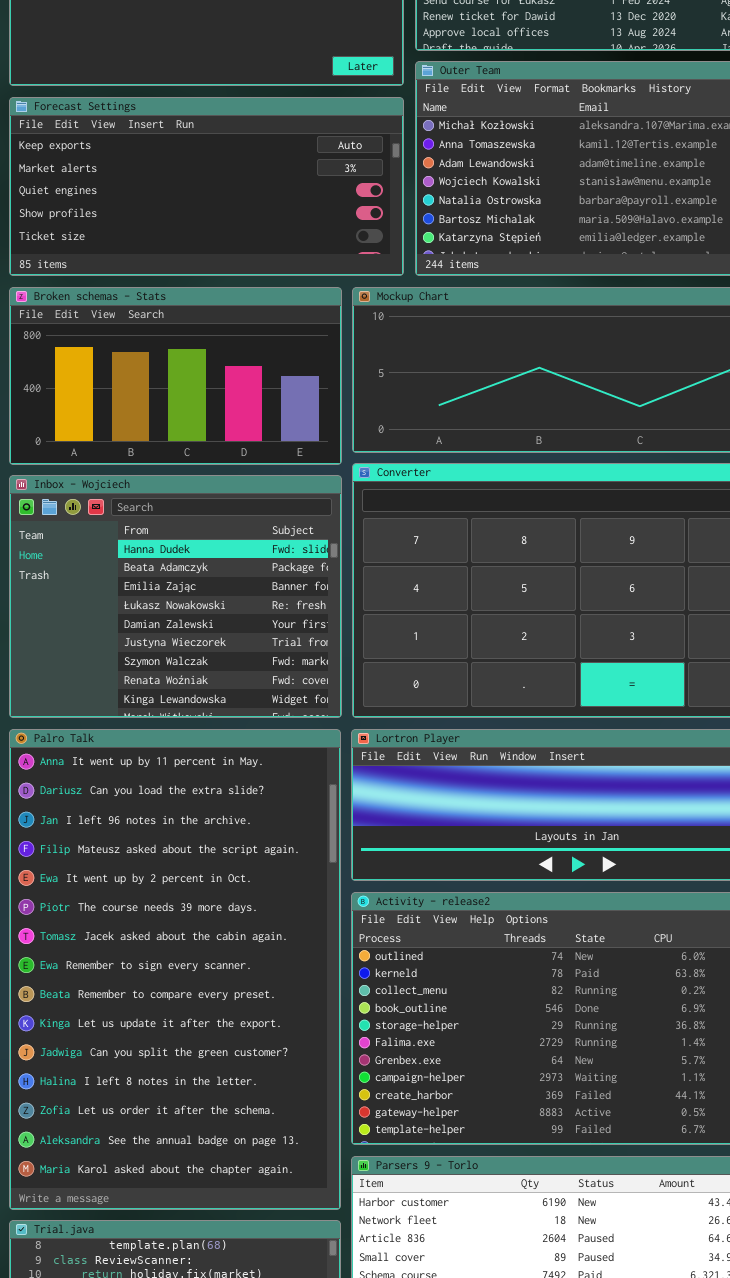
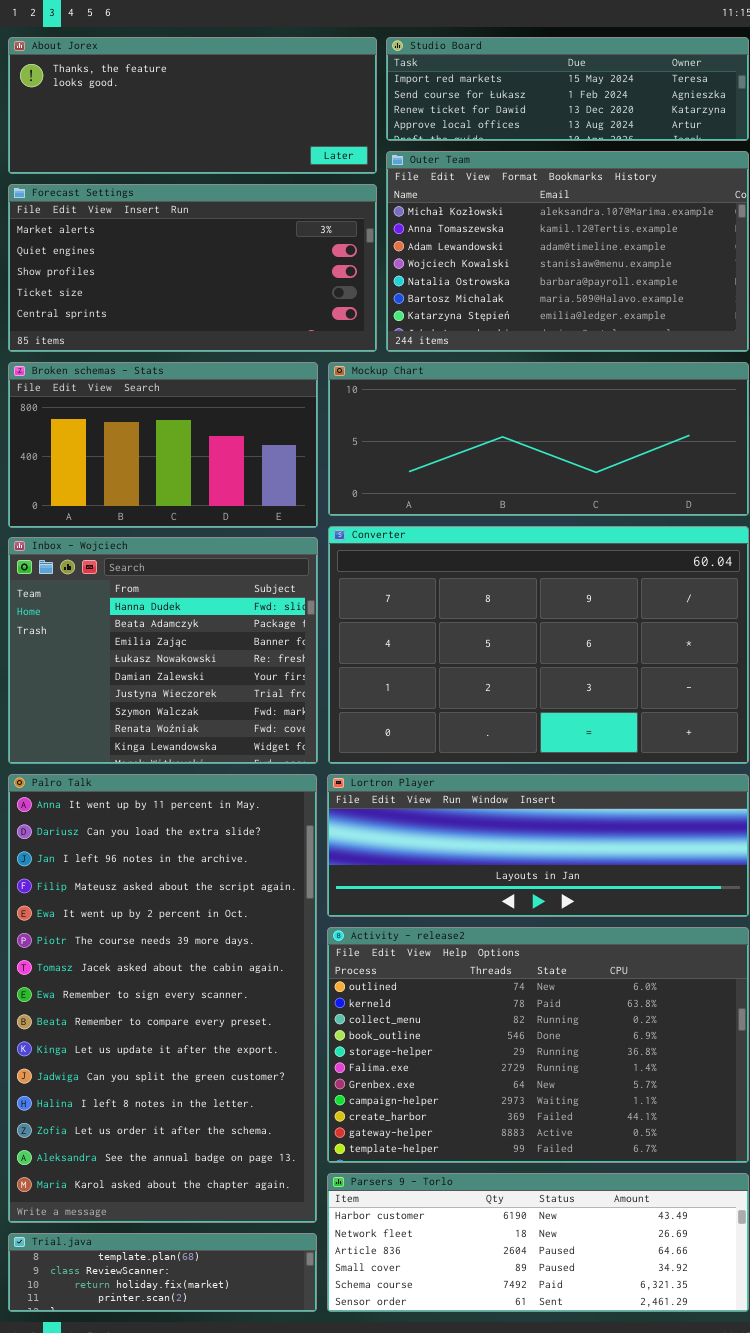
Forecast Settings: [9,97,404,276] -> [8,184,377,352], scrolled down 1 row

